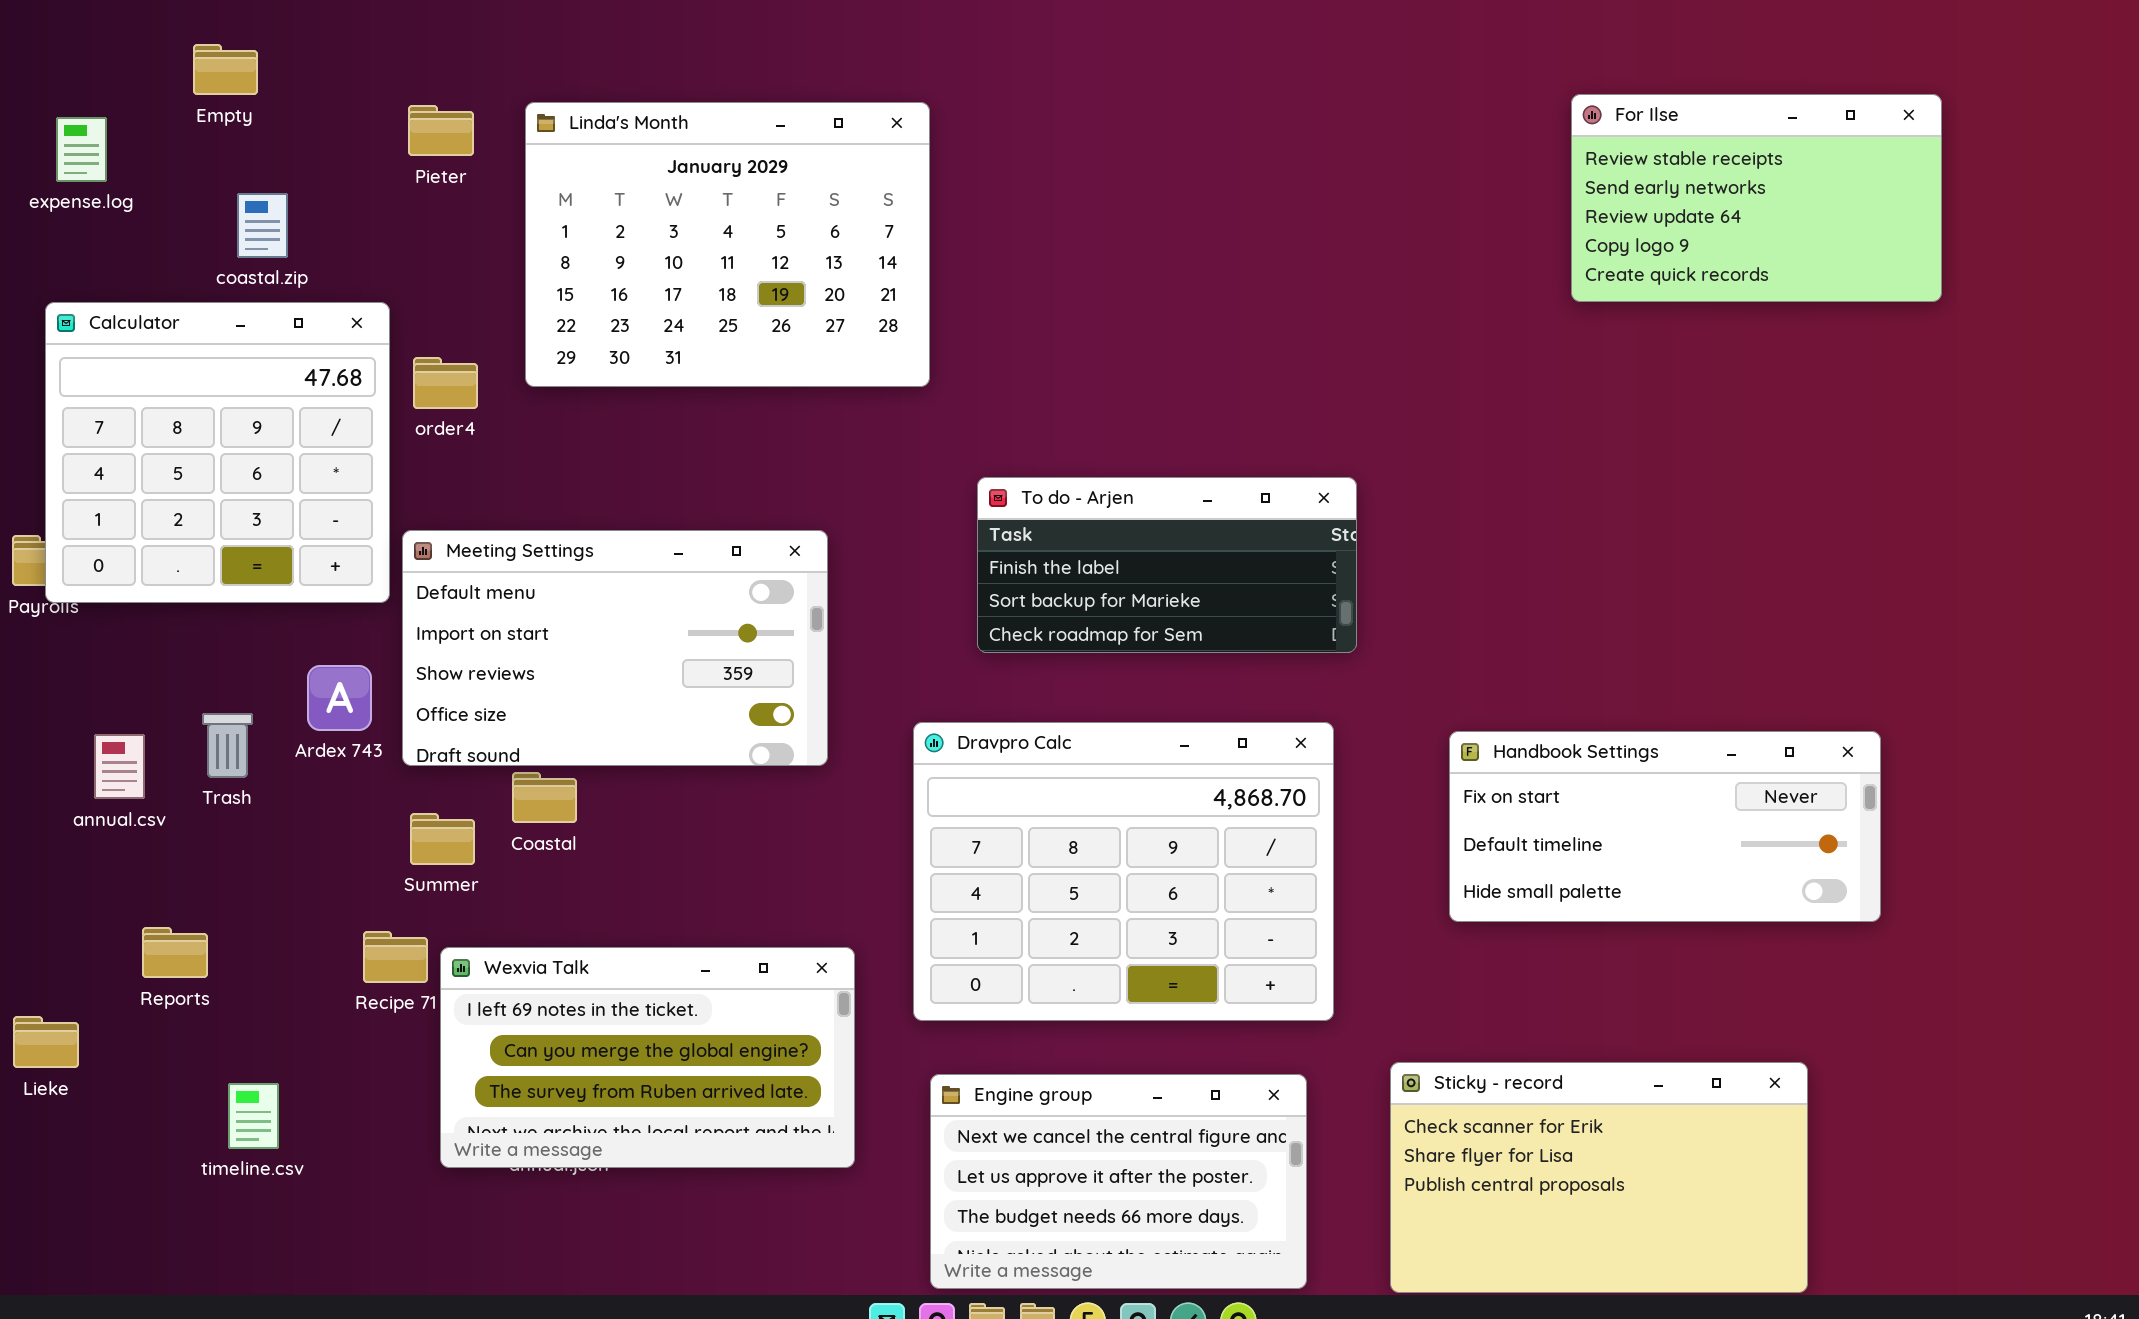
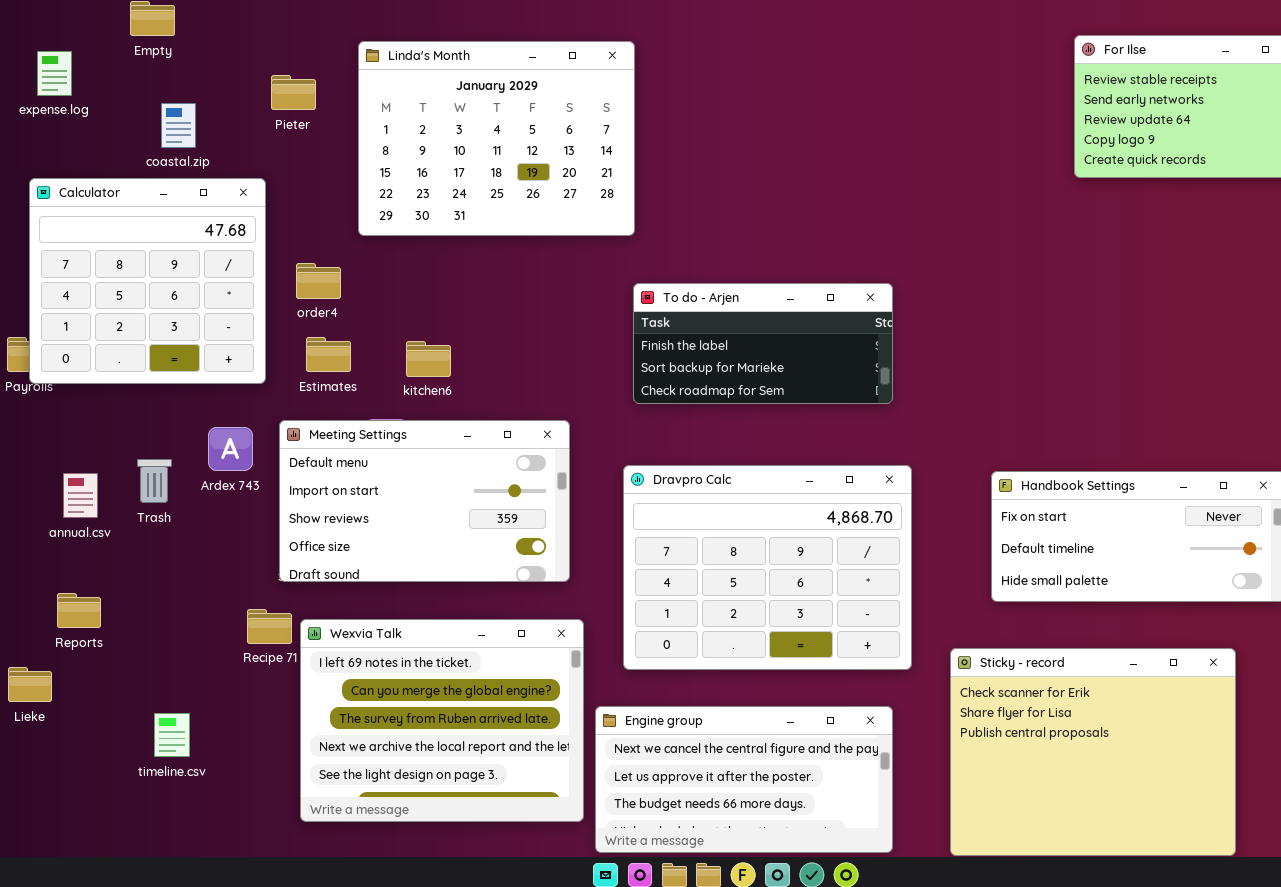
Pieter: [408,105,474,156] -> [271,75,316,110], moved
order4: [413,357,478,409] -> [296,263,341,299], moved
To do - Arjen: [977,477,1357,653] -> [633,283,893,404], moved
Meeting Settings: [402,530,828,766] -> [279,420,570,582], moved
Reports: [142,927,208,978] -> [57,593,101,628], moved
Wexvia Talk: [440,947,855,1168] -> [300,619,584,822], resized
Sticky - record: [1390,1062,1808,1293] -> [950,648,1236,856], resized
Engine group: [930,1074,1307,1289] -> [595,706,893,853], resized

